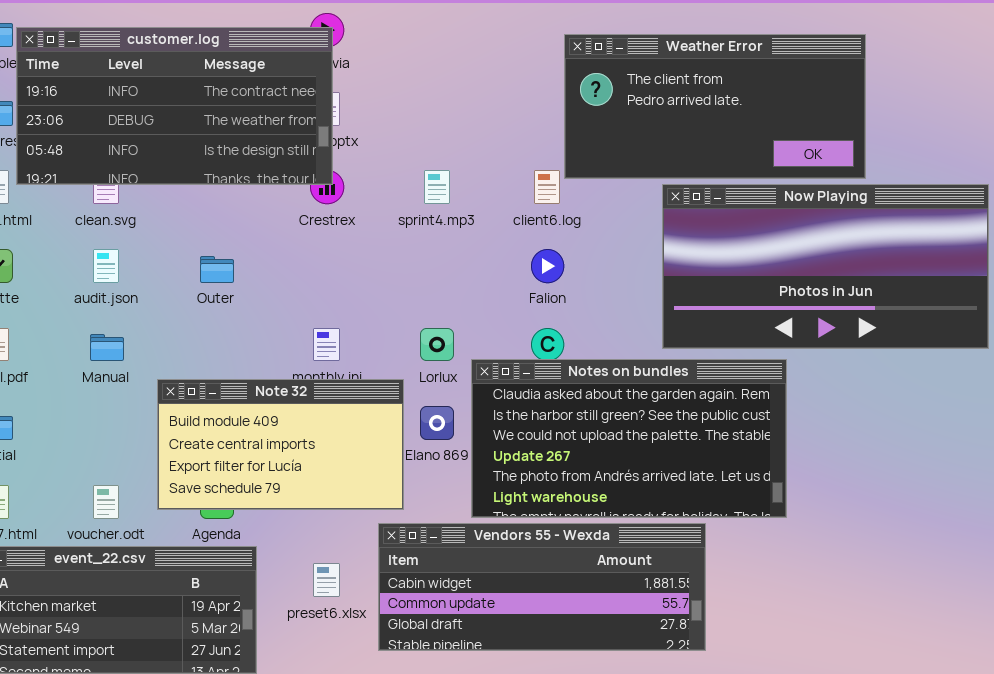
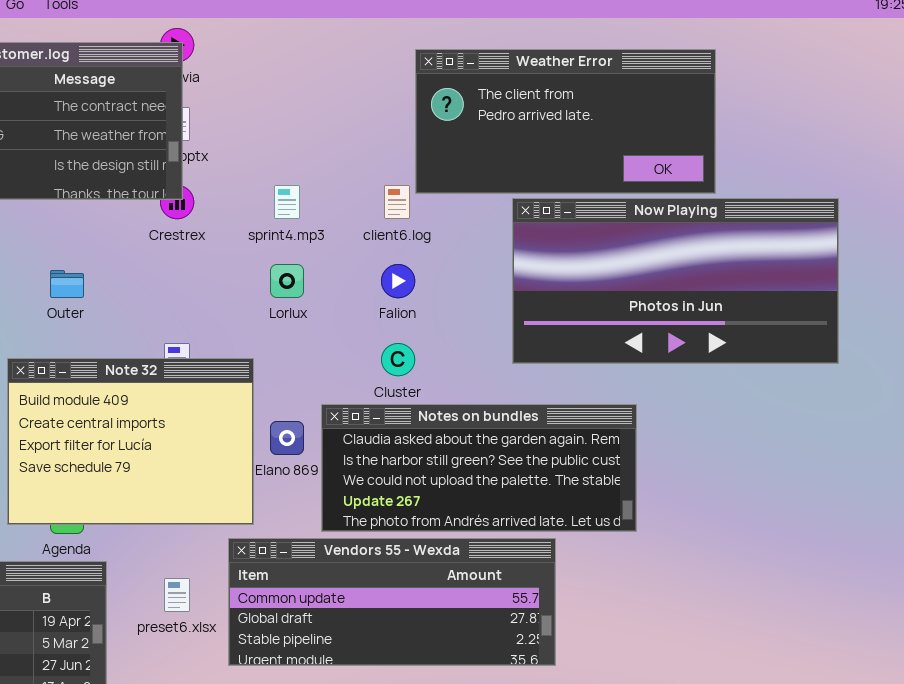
Lorlux: [420,328,454,361] -> [270,264,304,298], moved
Notes on bundles: [471,359,787,518] -> [321,404,637,532], resized
Note 32: [157,379,404,510] -> [7,358,254,525], resized
Vendors 55 - Wexda: [378,523,706,651] -> [228,538,556,666], scrolled down 1 row

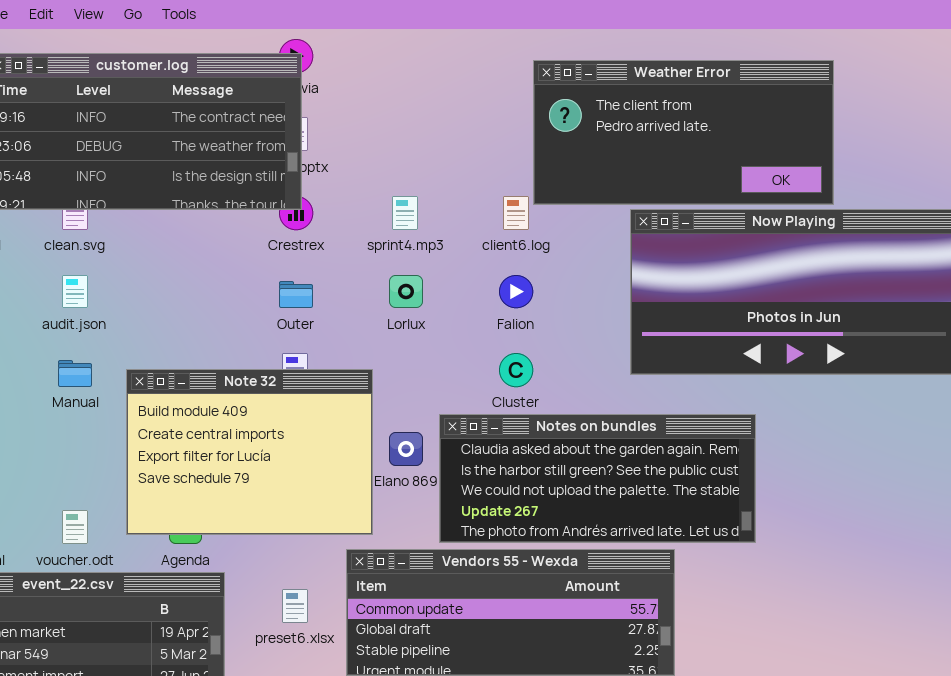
Outer: [50,270,84,298] -> [279,281,313,308], moved

